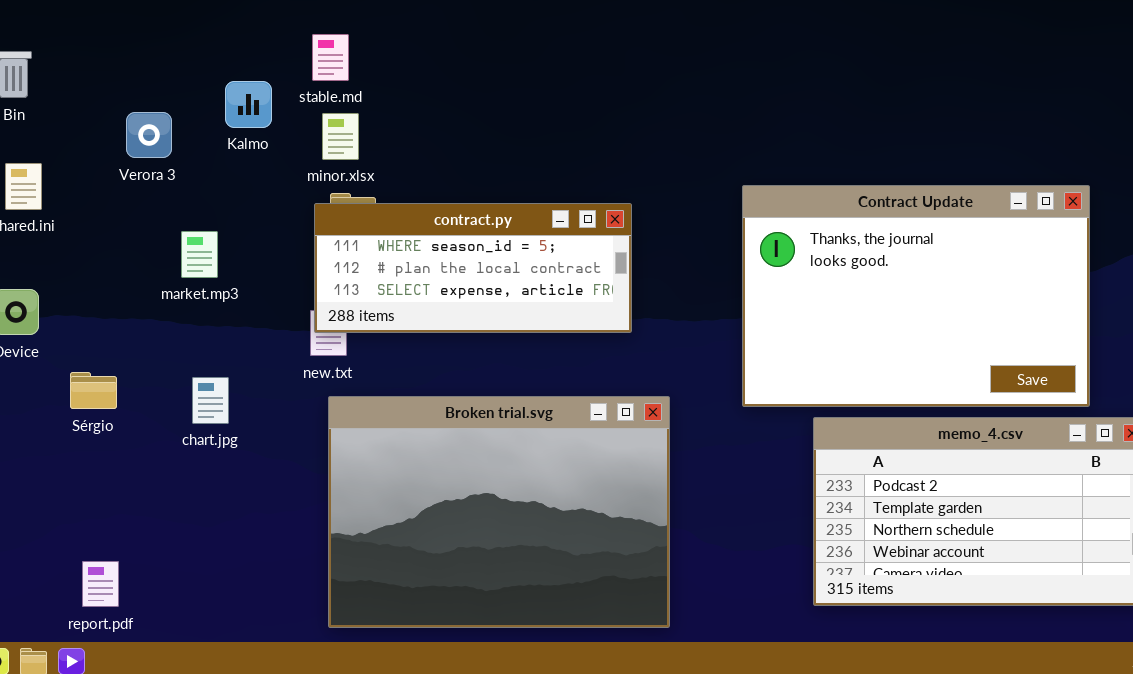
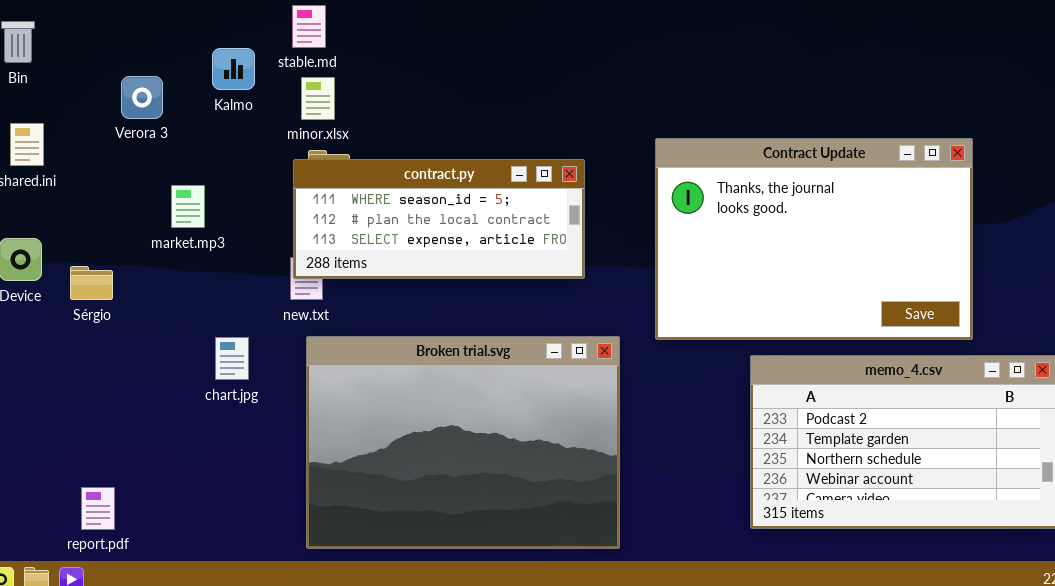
Contract Update: [742,185,1090,407] -> [655,138,973,340], moved
Sérgio: [70,372,117,409] -> [70,266,113,300], moved
chart.jpg: [192,377,229,424] -> [215,337,249,380], moved

